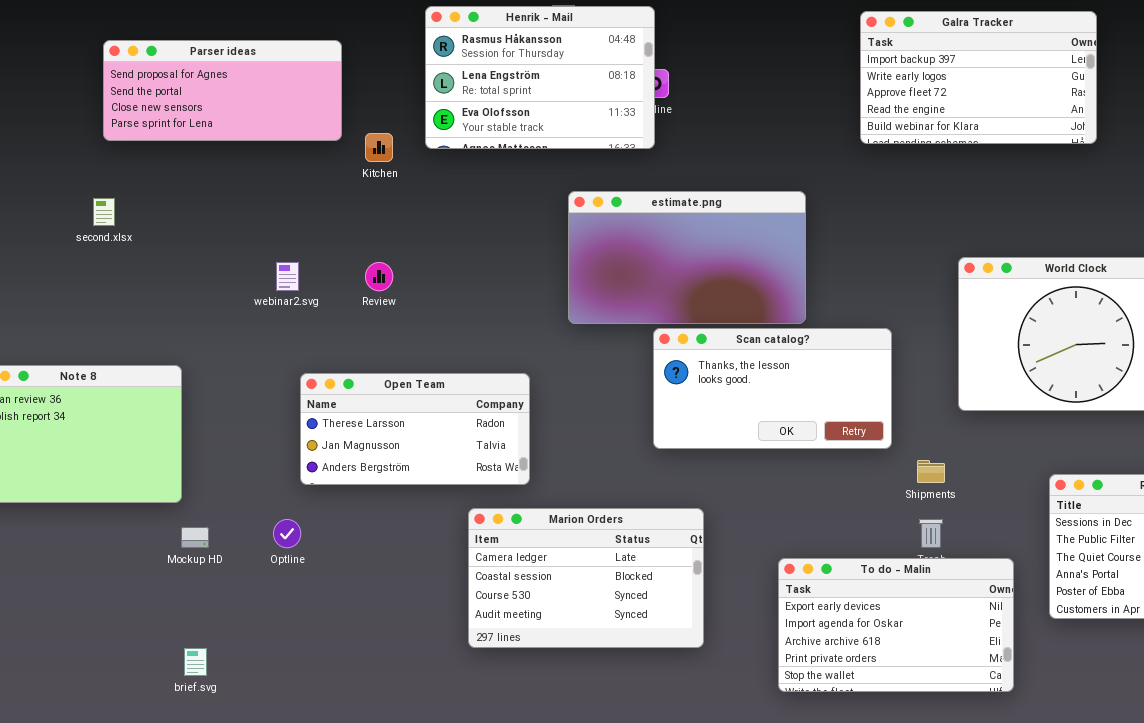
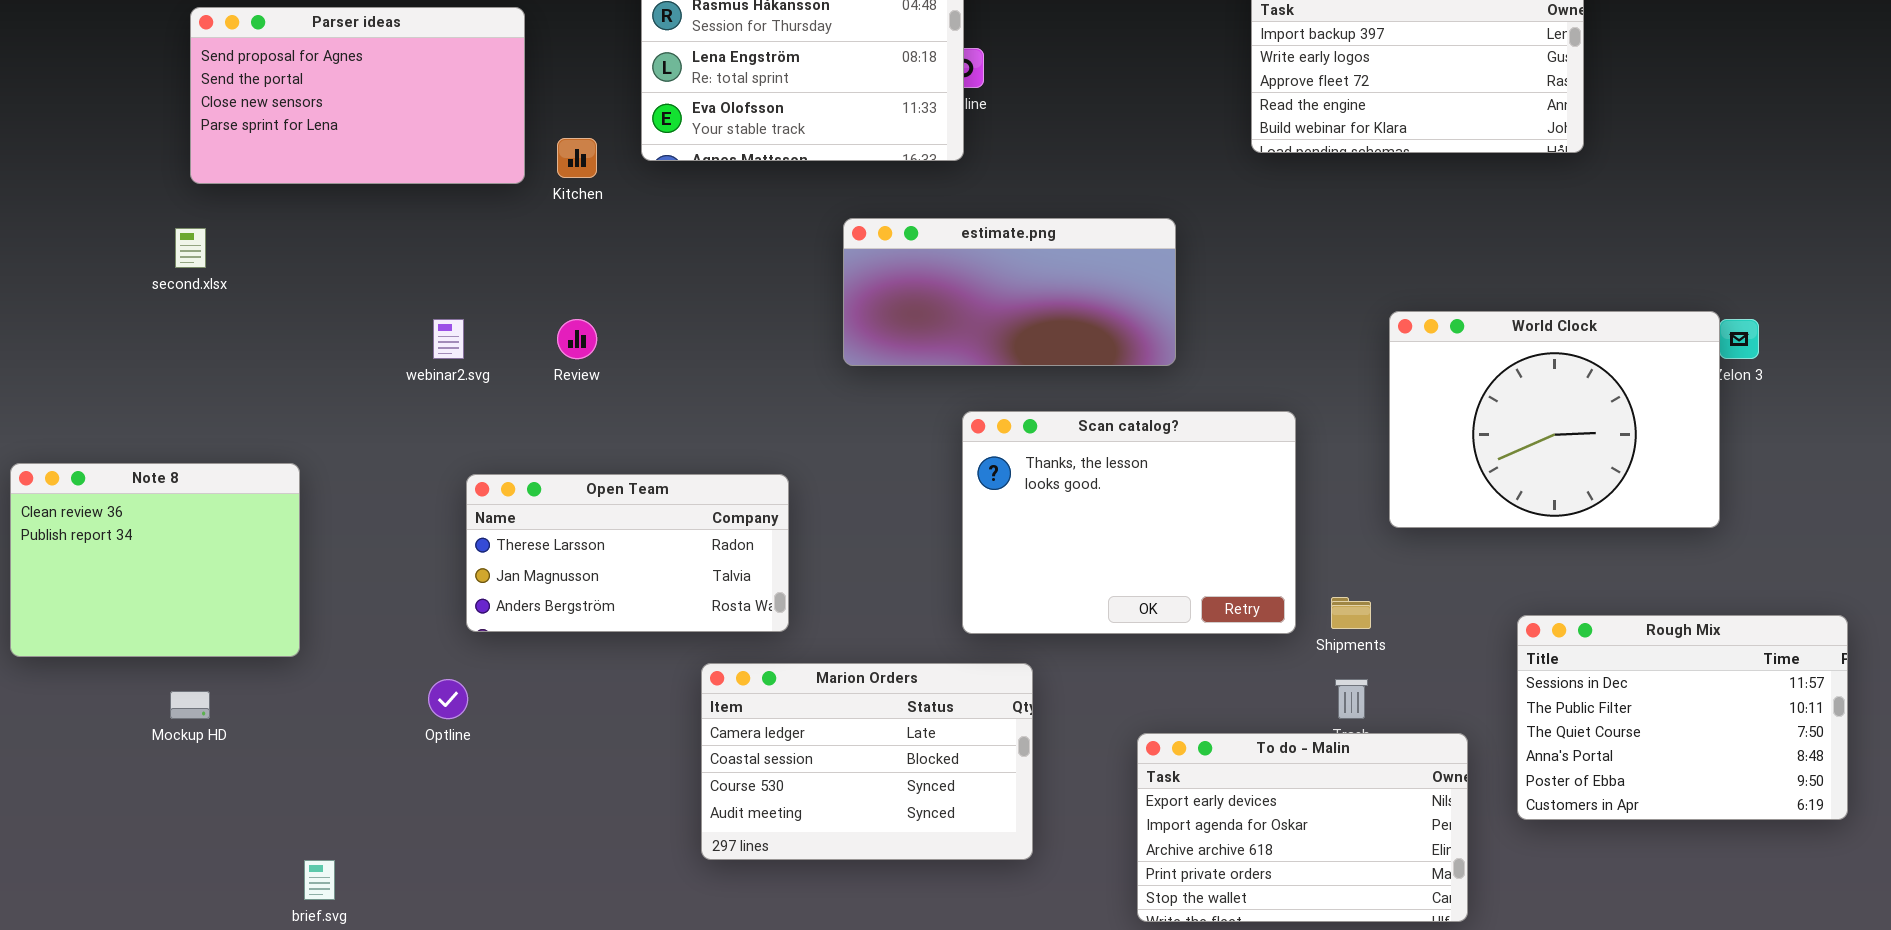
Parser ideas: [103,40,342,141] -> [190,7,525,184], resized
estimate.png: [568,191,806,324] -> [843,218,1176,366], resized
Scan catalog?: [653,328,892,449] -> [962,411,1296,634], resized
Mockup HD: [181,527,209,548] -> [170,691,210,719], moved

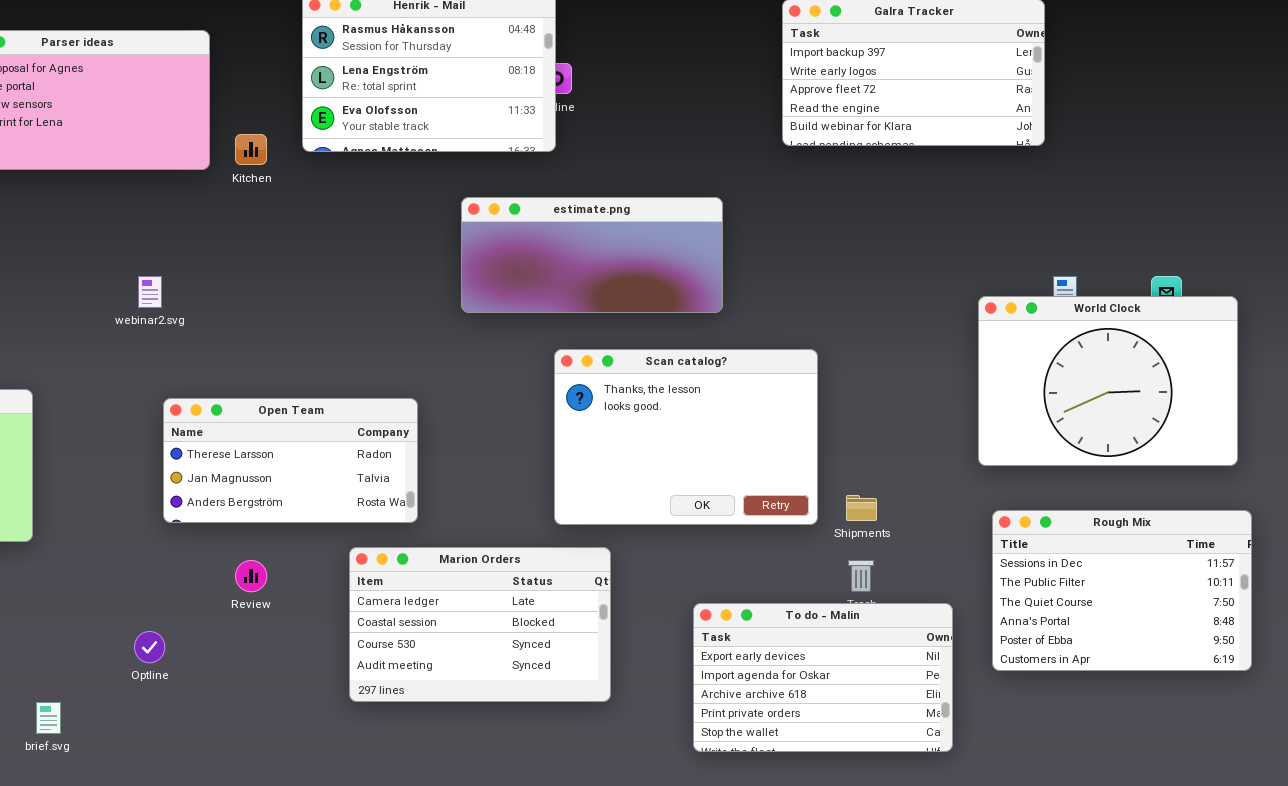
World Clock: [1389,311,1720,528] -> [978,296,1238,466], moved
Review: [557,319,597,359] -> [235,560,267,592], moved
Optline: [428,679,468,719] -> [134,631,165,663], moved

